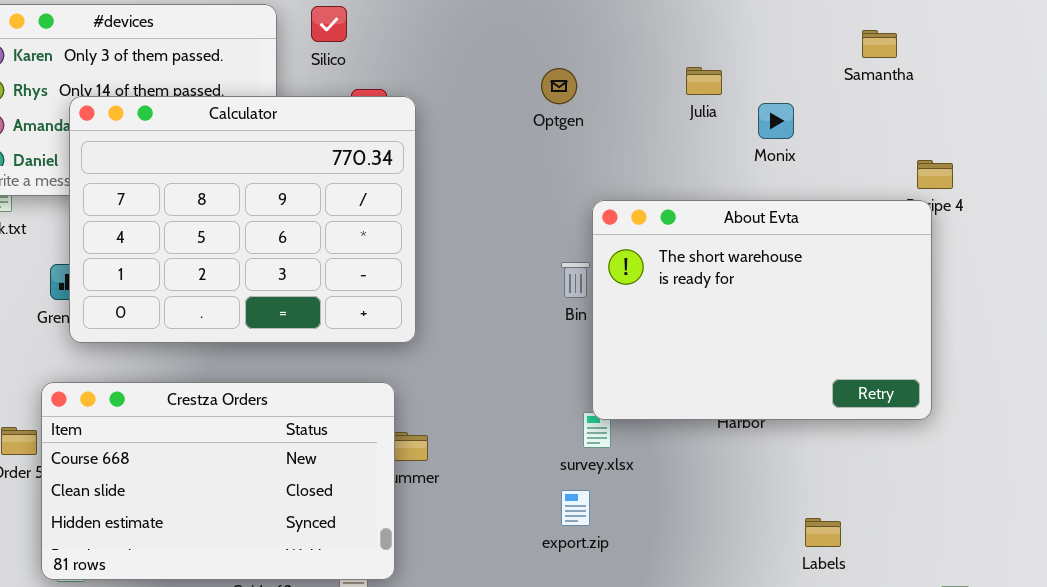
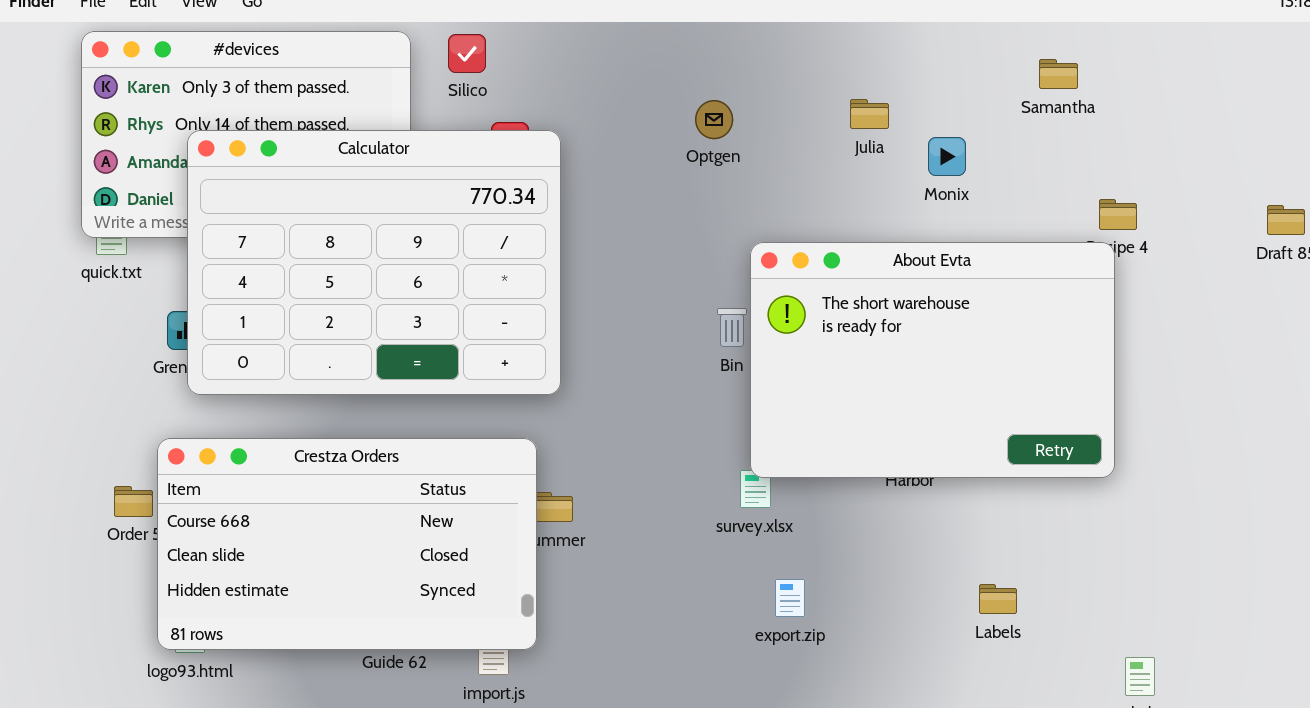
export.zip: [561,490,590,526] -> [775,579,805,617], moved

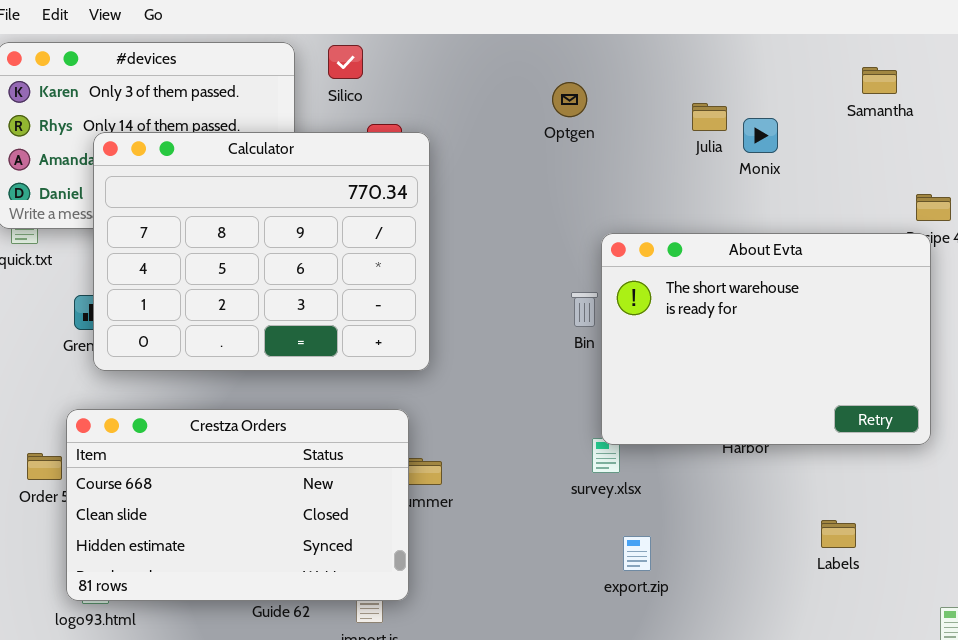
Optgen: [695,100,733,139] -> [552,82,587,117], moved
Monix: [928,137,966,176] -> [743,118,778,153], moved
Labels: [979,584,1017,614] -> [821,520,856,548], moved

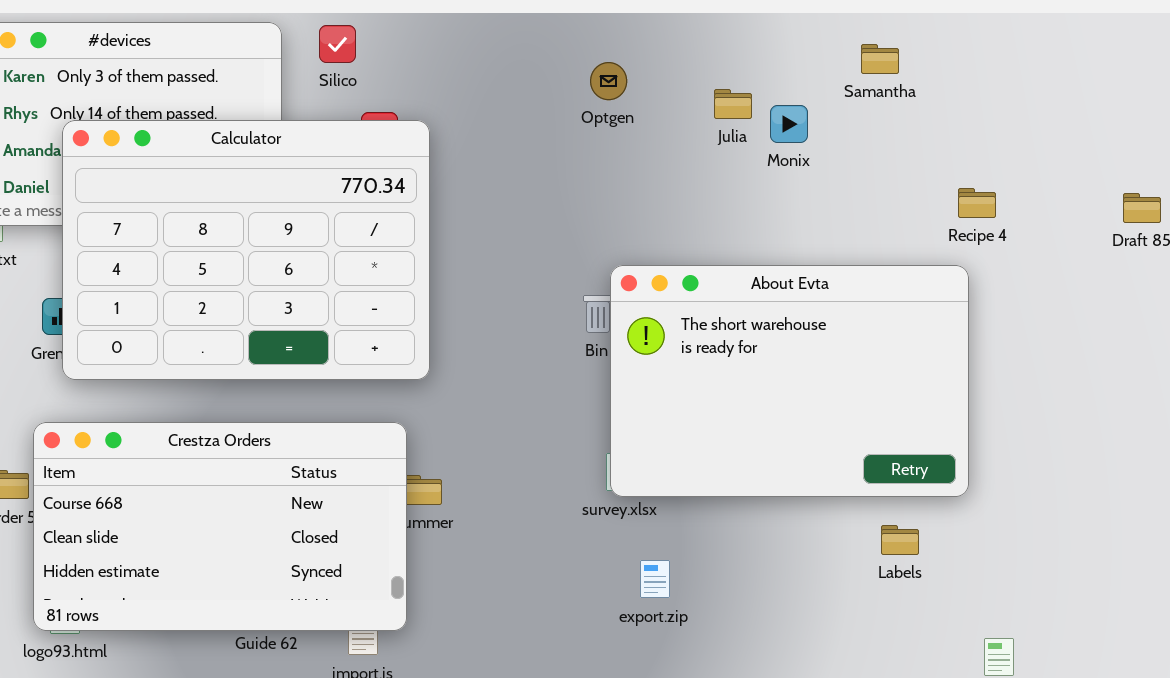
Samantha: [862,67,897,94] -> [861,44,899,74], moved
Optgen: [552,82,587,117] -> [590,62,627,100], moved
About Evta: [601,233,931,445] -> [610,265,969,497], moved
Labels: [821,520,856,548] -> [881,525,919,555], moved

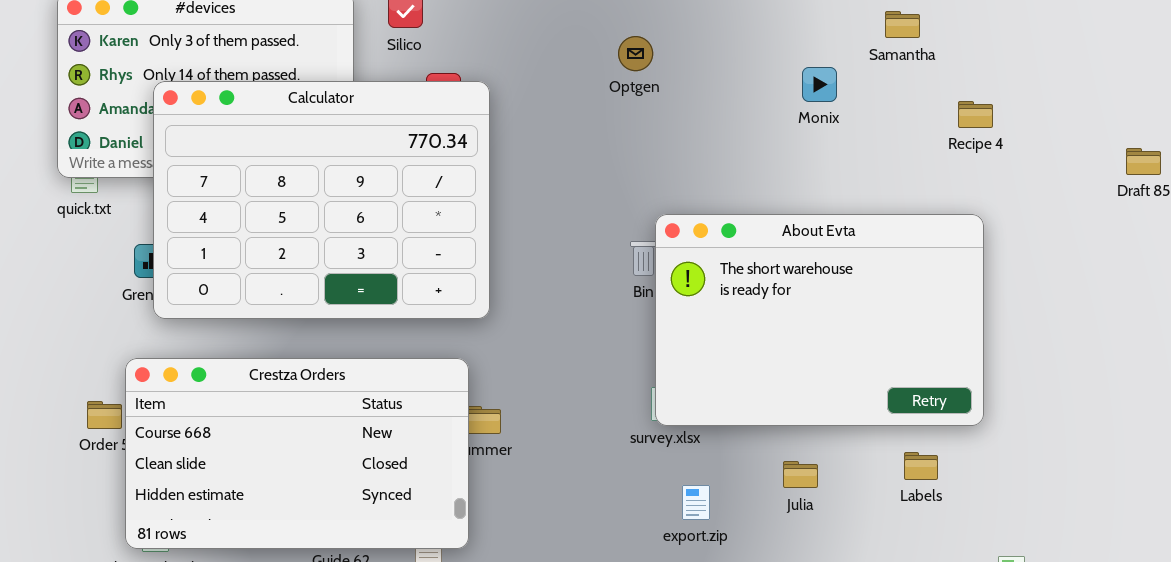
Optgen: [590,62,627,100] -> [618,36,653,71], moved
Julia: [714,89,752,119] -> [783,461,818,488], moved
Recipe 4: [958,188,996,218] -> [958,101,993,128], moved

